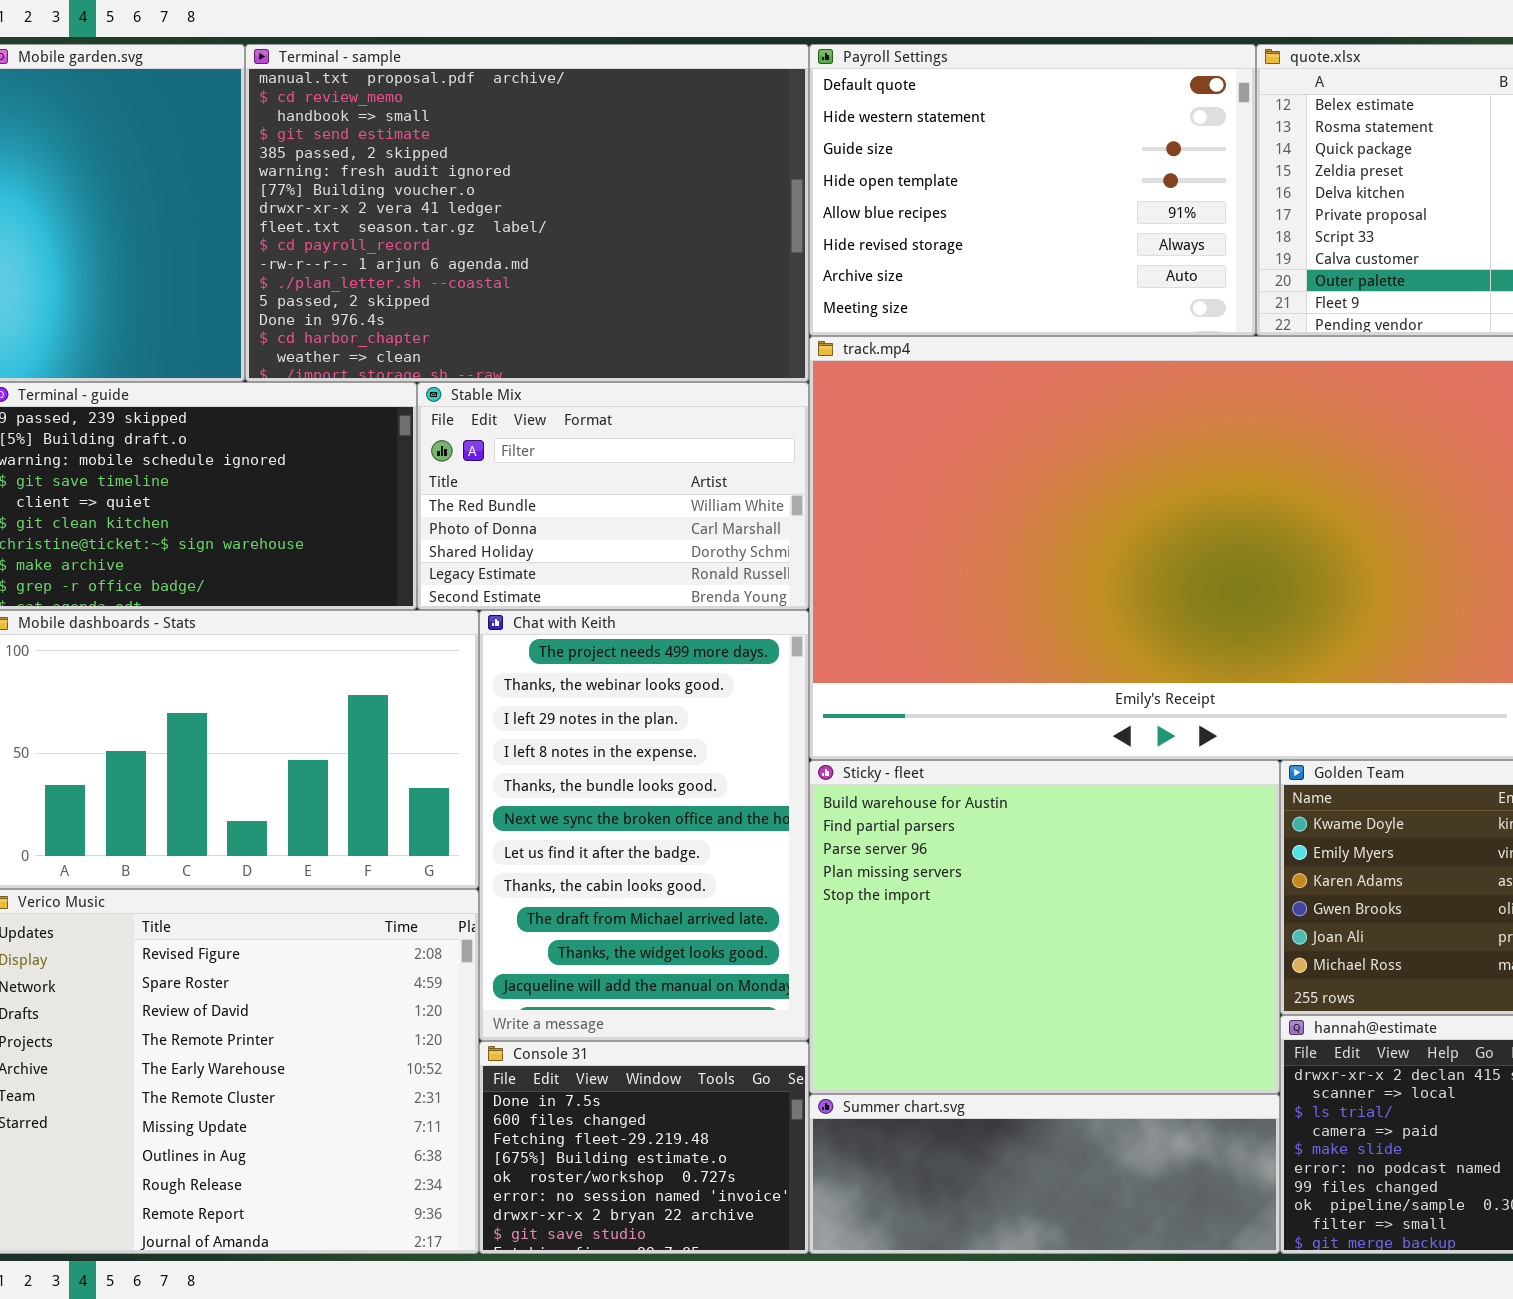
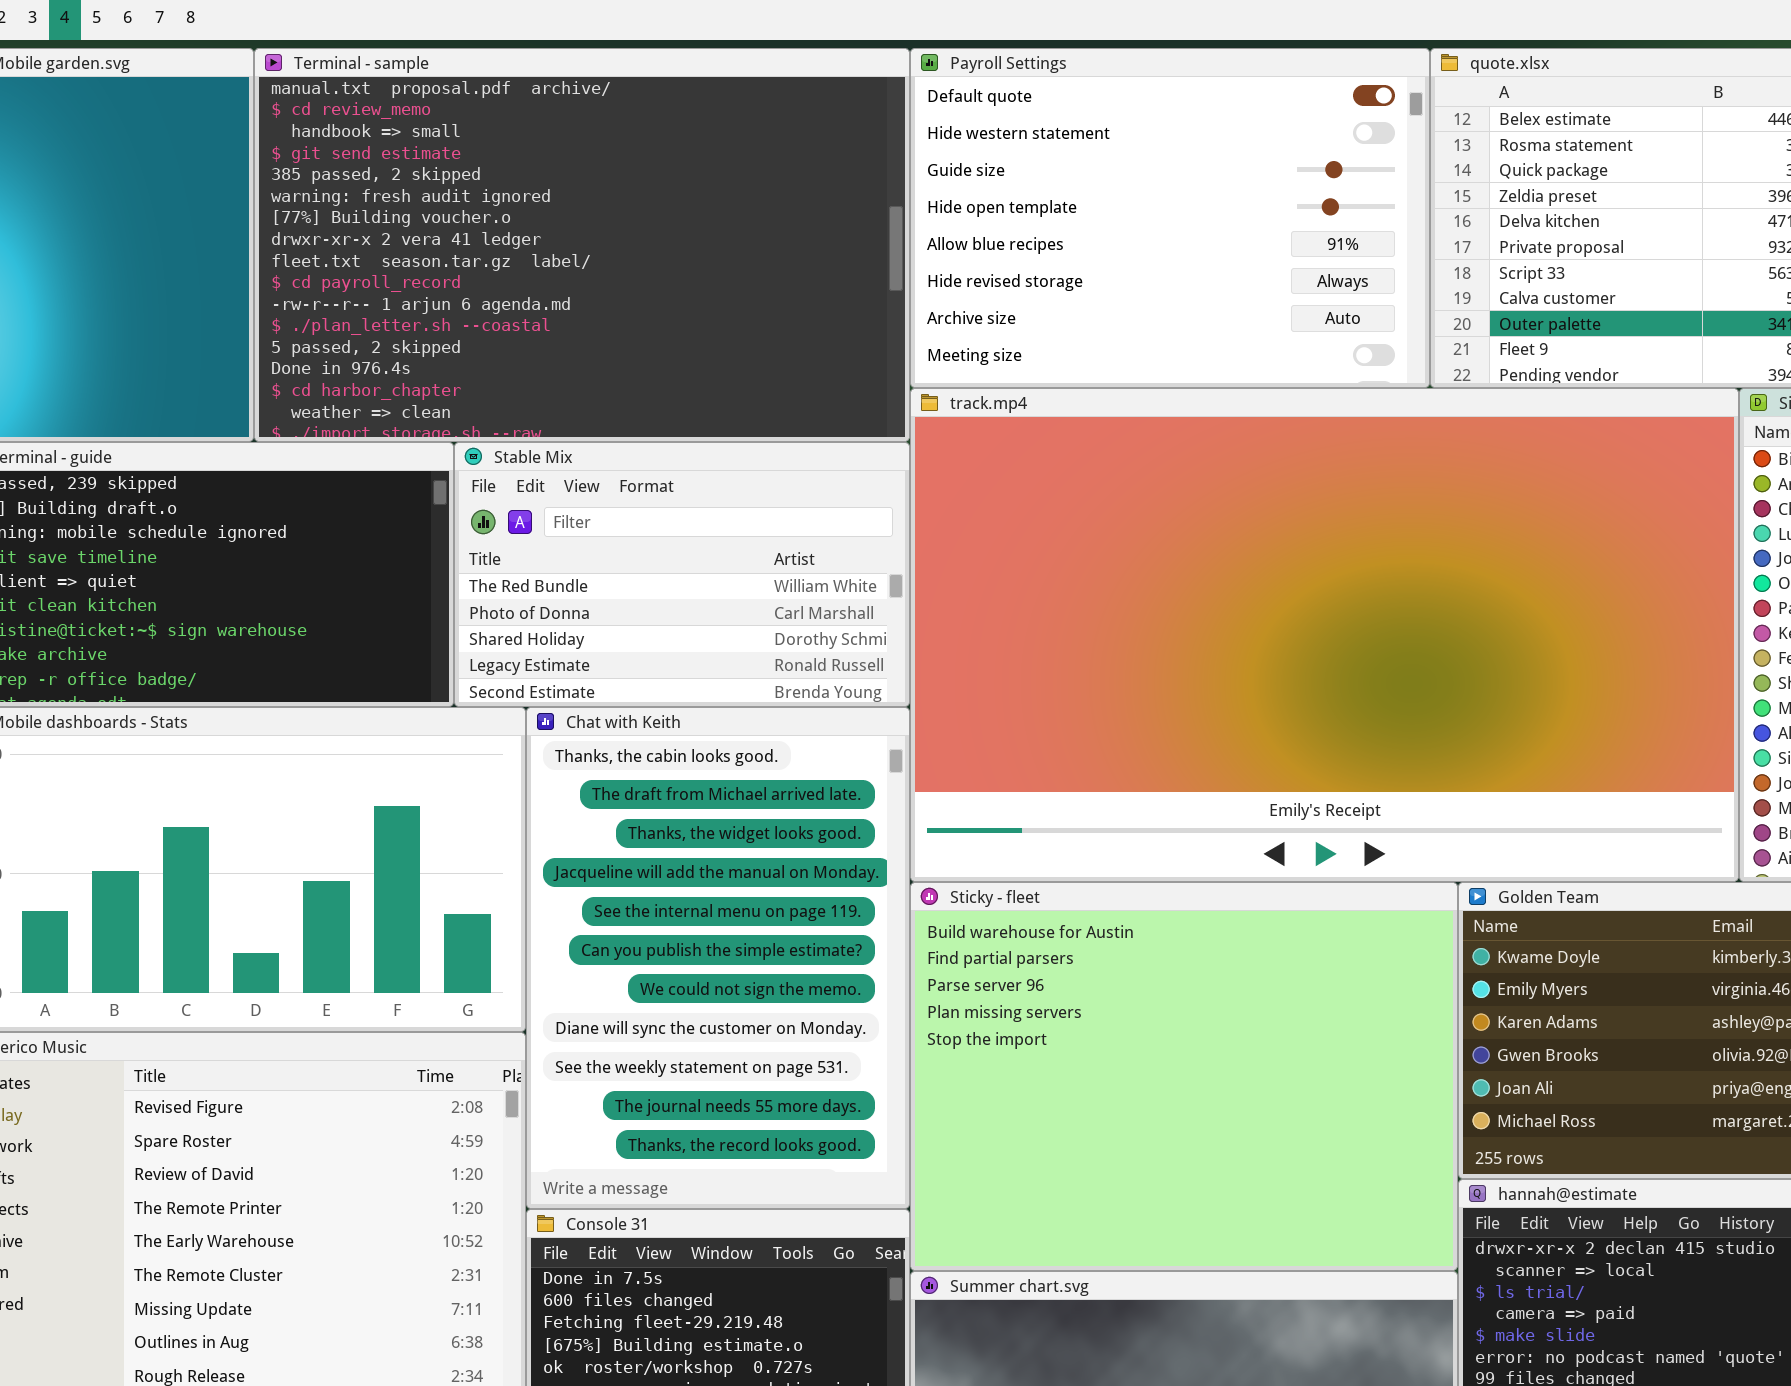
Chat with Keith: [479,610,809,1041] -> [526,707,910,1209], scrolled down 7 rows

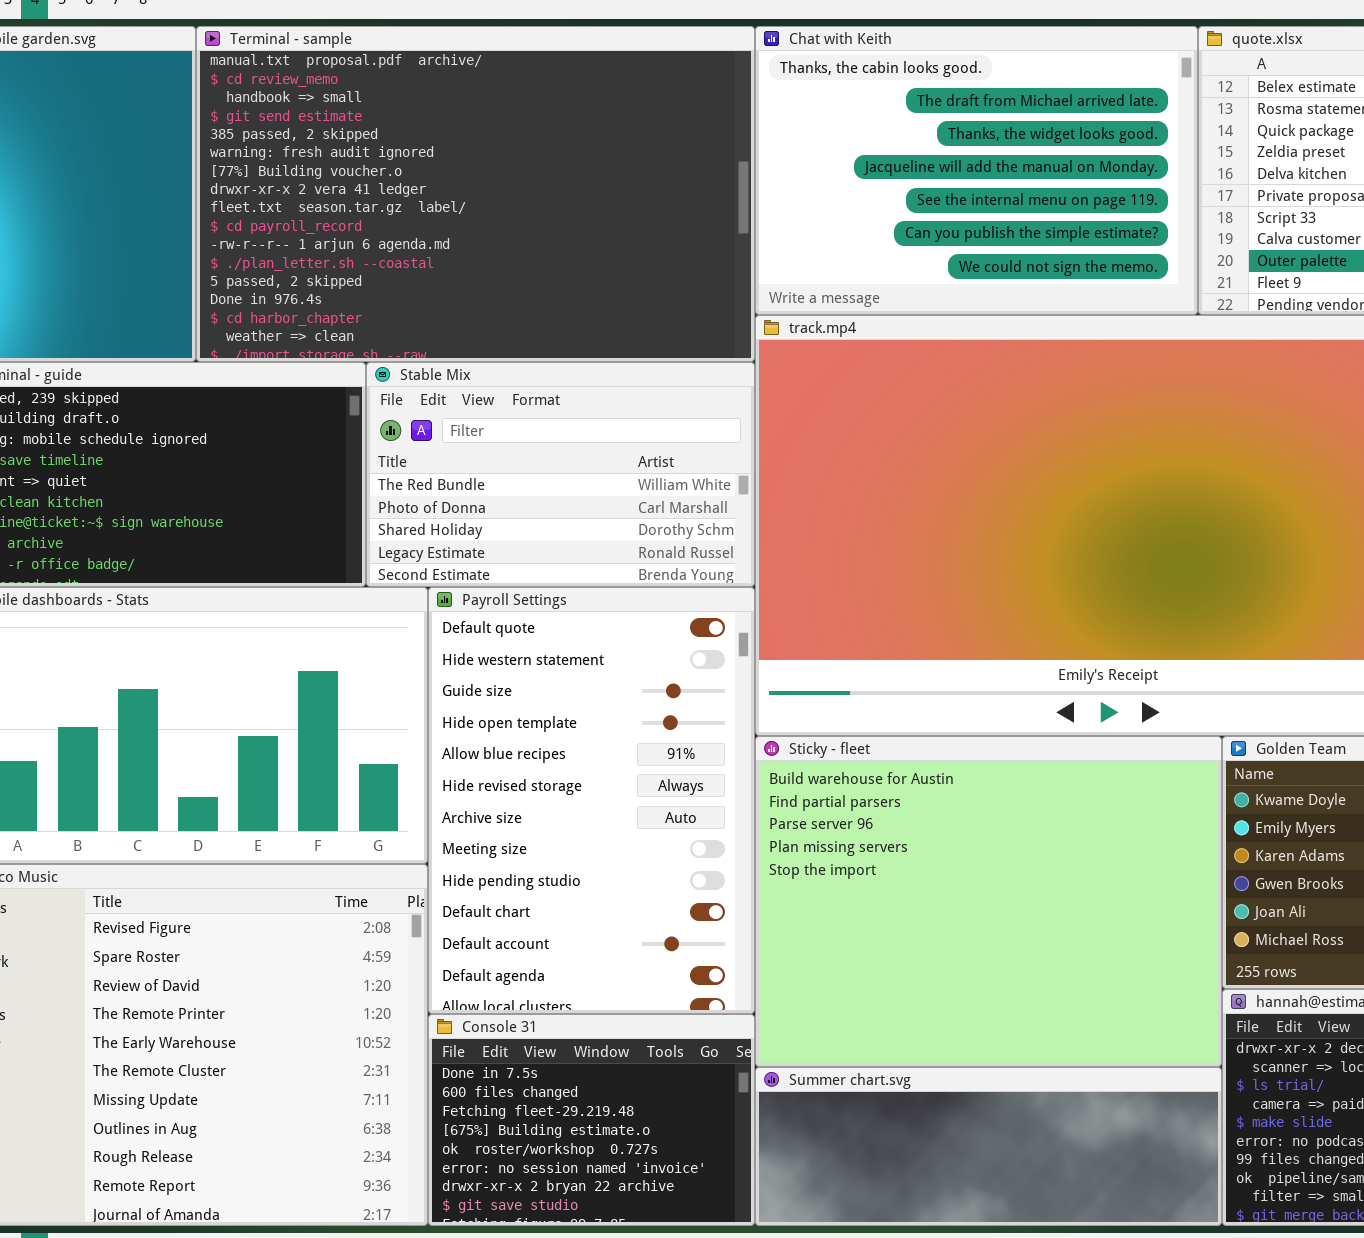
Payroll Settings: [910,48,1430,388] -> [428,587,755,1014], moved, resized
Chat with Keith: [526,707,910,1209] -> [755,26,1198,315], moved, resized

